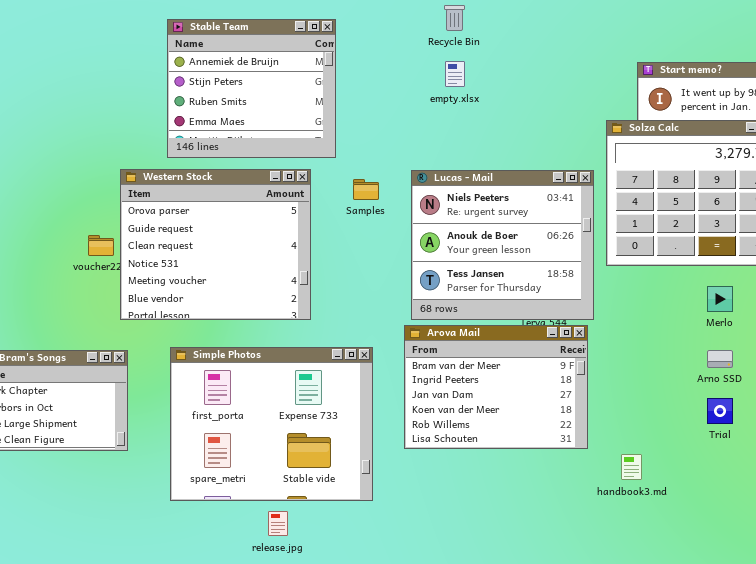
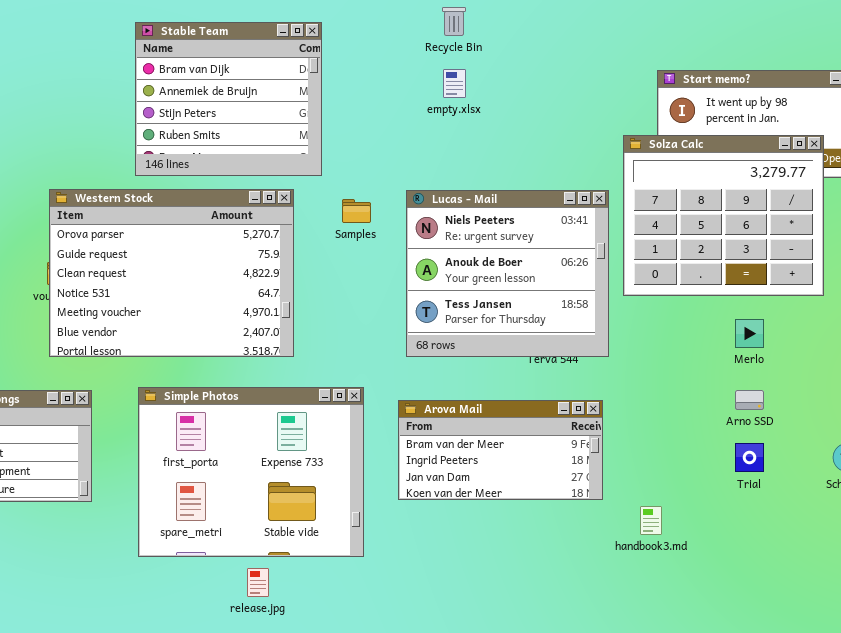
Stable Team: [167,19,336,158] -> [135,22,322,176], scrolled up 1 row
Western Stock: [120,169,311,320] -> [49,189,294,357], resized
Arova Mail: [404,325,588,449] -> [398,400,603,500], resized

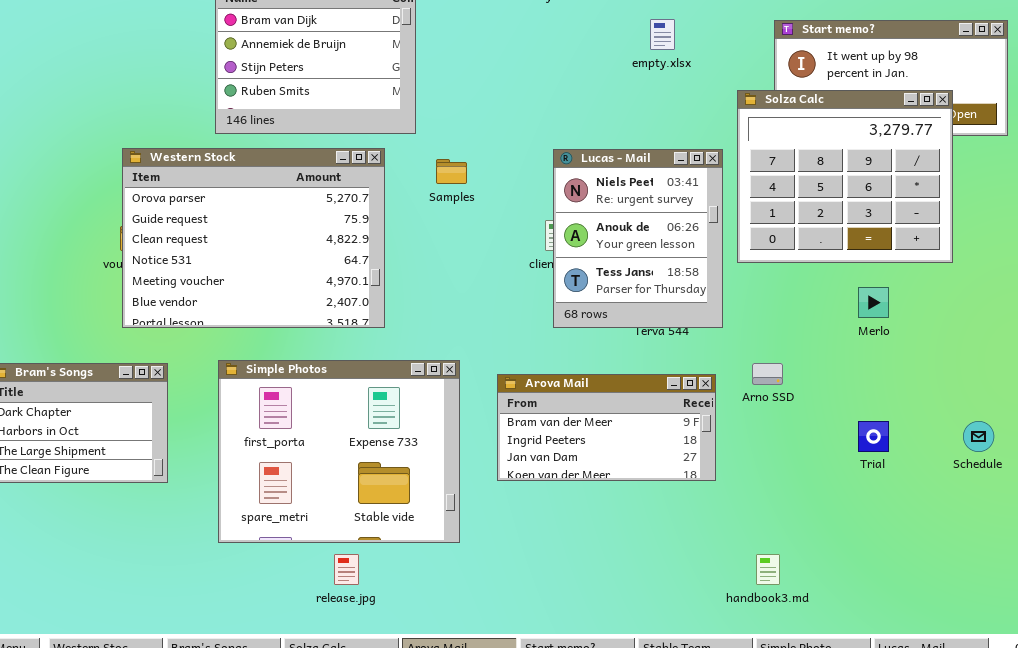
empty.xlsx: [443,69,466,98] -> [650,19,675,50], moved
Lucas - Mail: [406,190,609,357] -> [553,149,723,328], resized
Arno SSD: [735,390,764,410] -> [752,363,783,385], moved
handbook3.md: [640,506,662,535] -> [756,554,780,585], moved

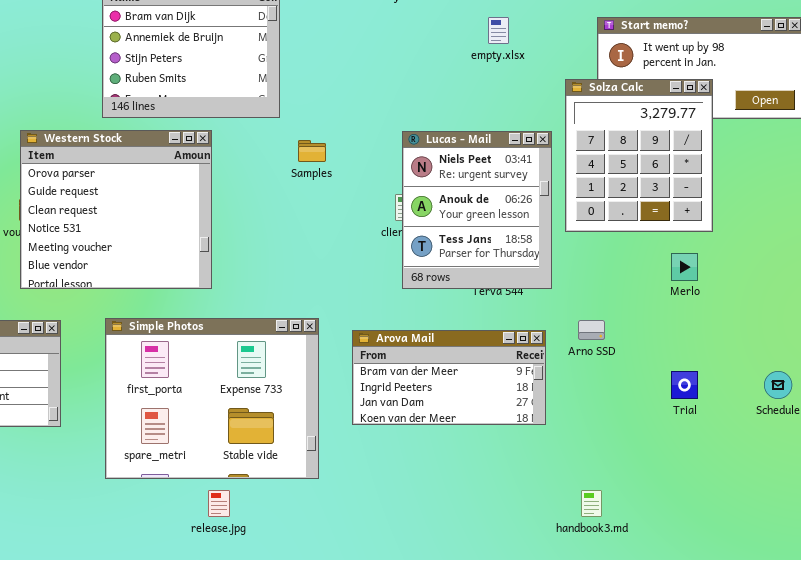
Solza Calc: [737,90,953,263] -> [565,79,713,232], resized
Western Stock: [122,148,385,328] -> [20,130,212,289], resized

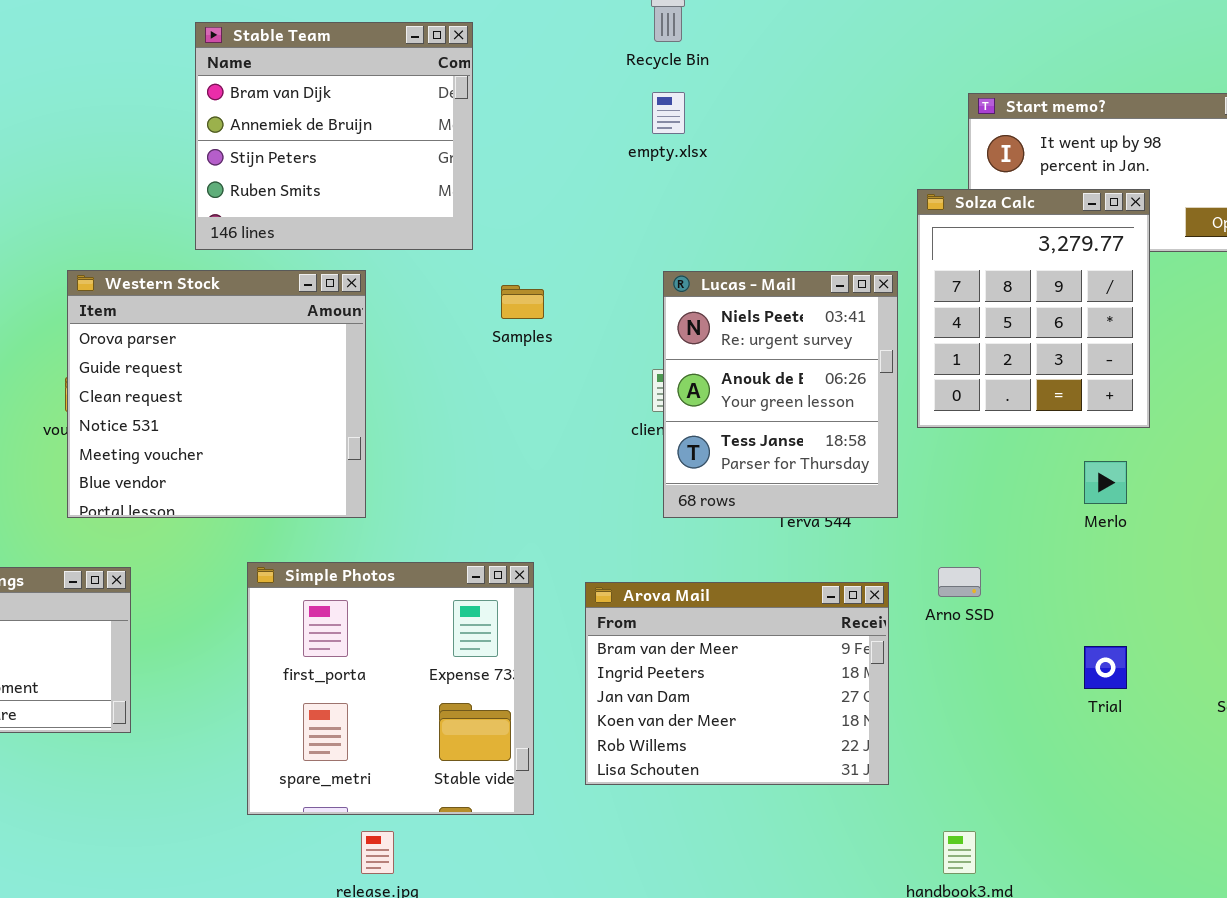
empty.xlsx: [488,17,509,44] -> [652,92,685,134], moved
Simple Photos: [105,318,319,479] -> [247,562,534,815], resized
Arova Mail: [352,330,546,425] -> [585,582,889,785], resized

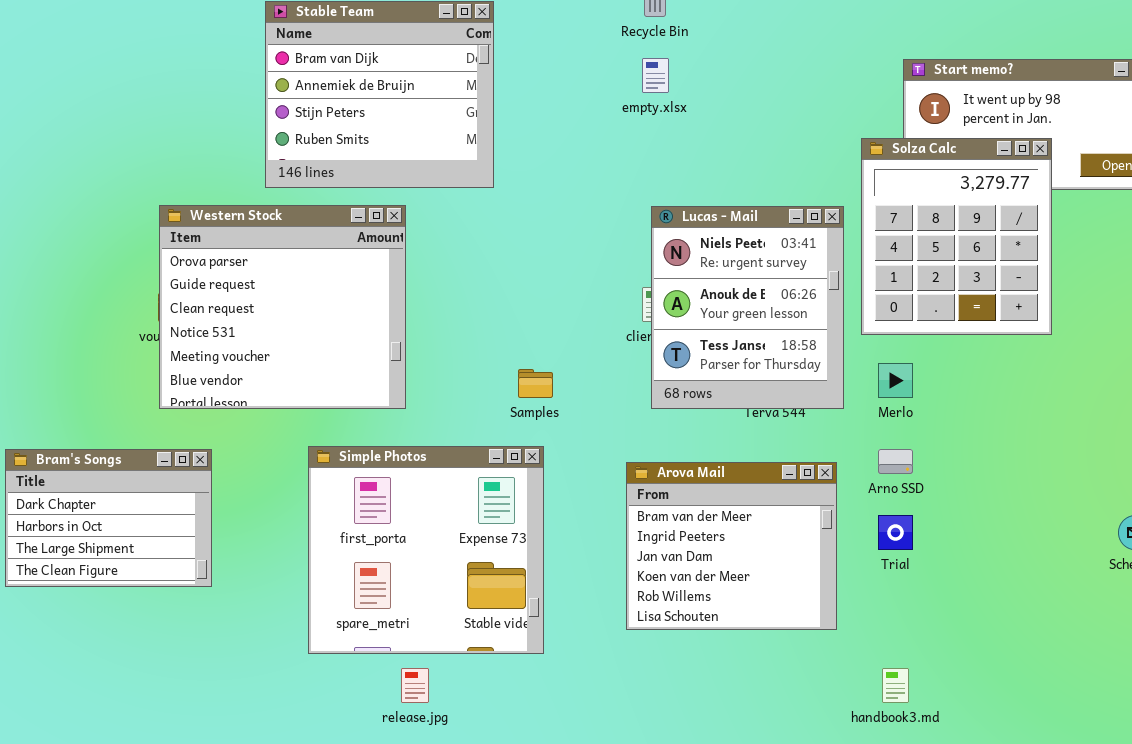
Samples: [501,285,544,319] -> [518,369,553,398], moved
Merlo: [1084,461,1127,504] -> [878,363,913,398], moved
Arova Mail: [585,582,889,785] -> [626,462,837,630], resized
Trial: [1084,646,1127,689] -> [878,515,913,550], moved

